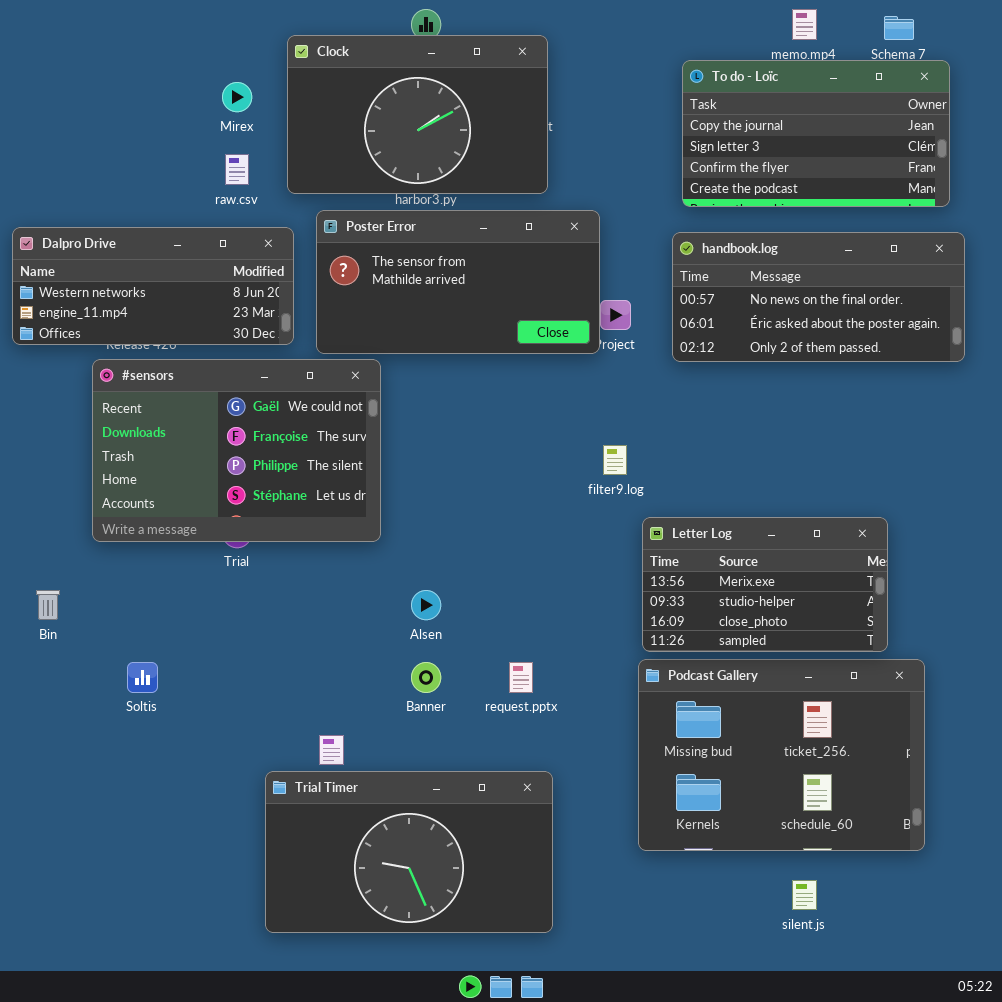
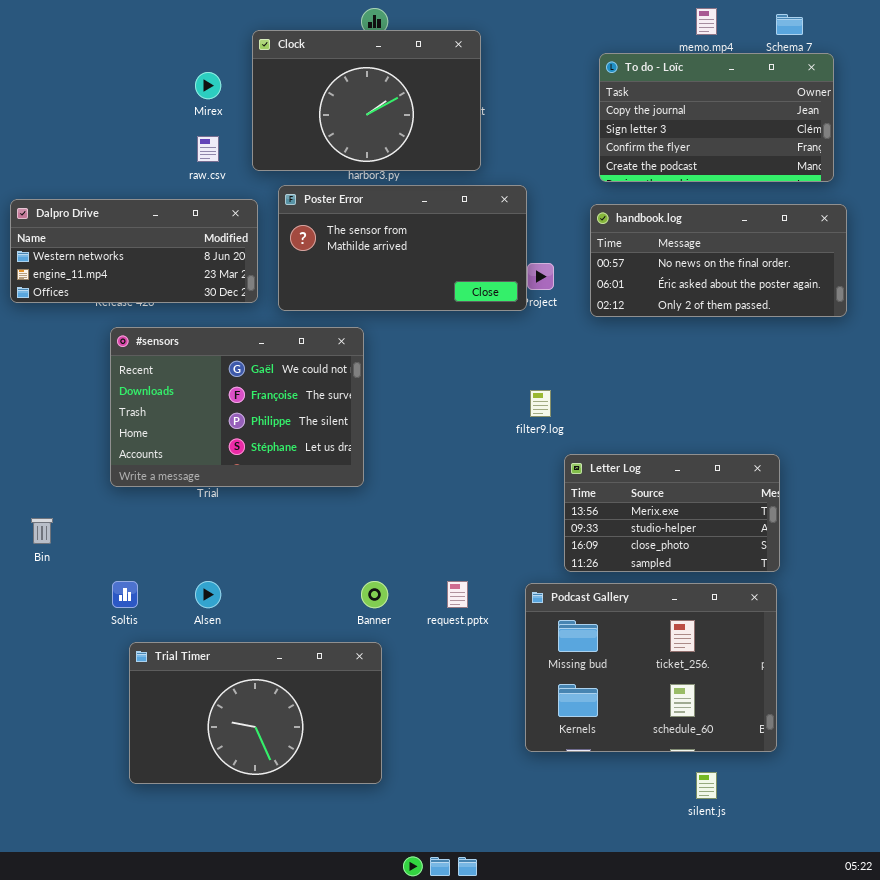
#sensors: [92,359,381,542] -> [110,327,364,487], moved
Alsen: [411,590,441,620] -> [195,581,221,608], moved
Podcast Gallery: [638,659,925,851] -> [525,583,777,752], moved
Trial Timer: [265,771,553,933] -> [129,642,382,784], moved

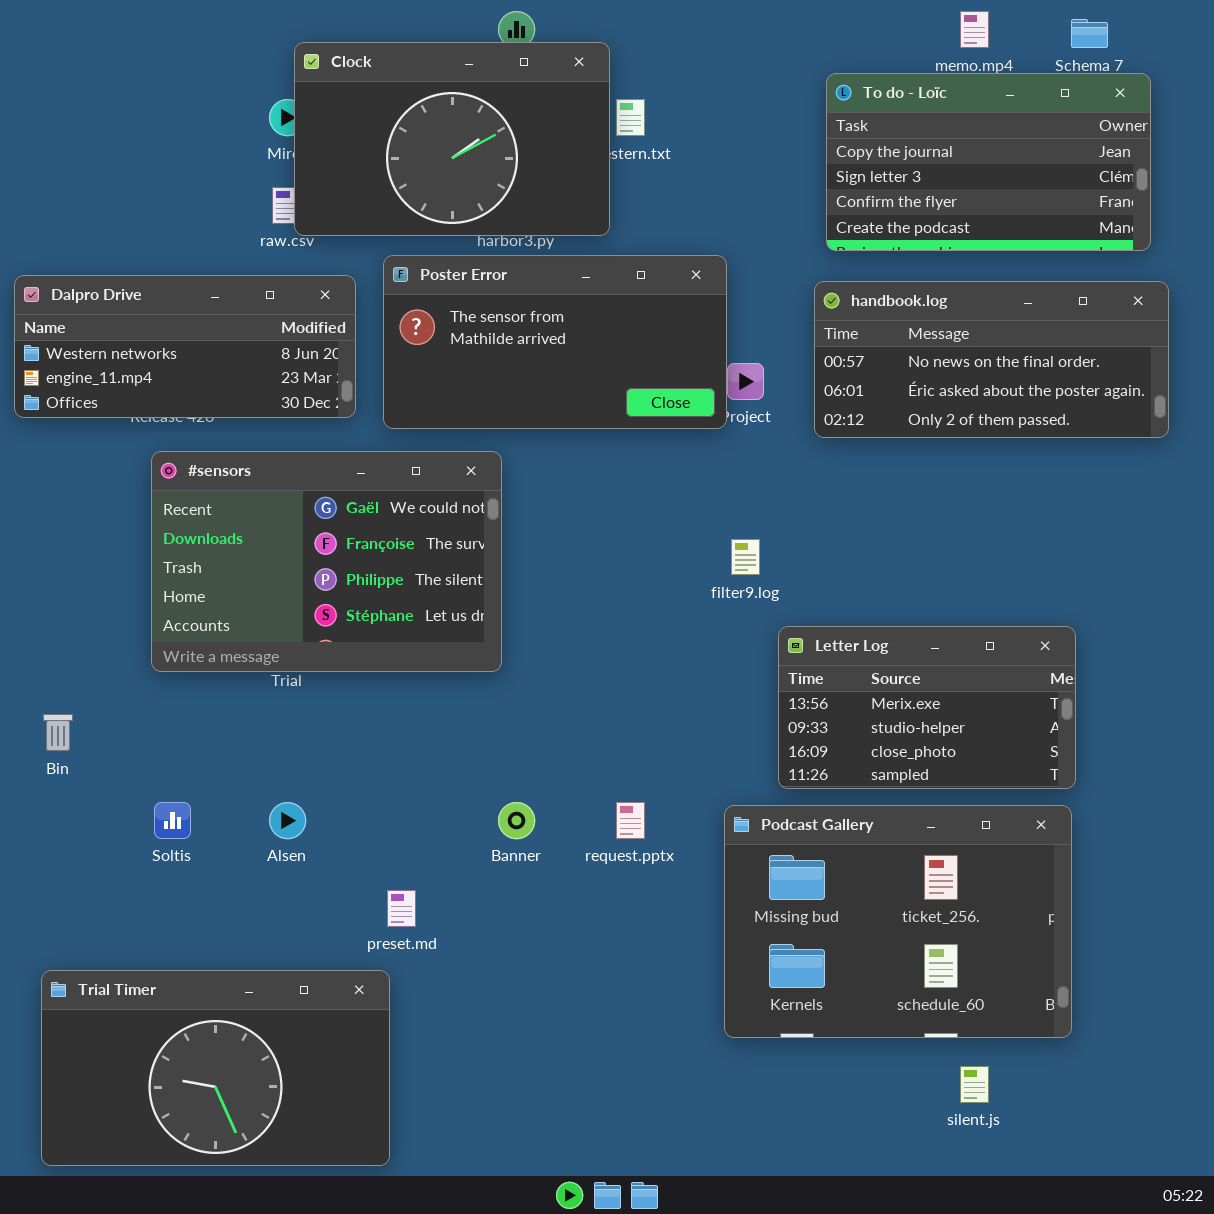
Clock: [252,30,481,171] -> [294,42,610,236], moved
Trial Timer: [129,642,382,784] -> [41,970,390,1166], moved

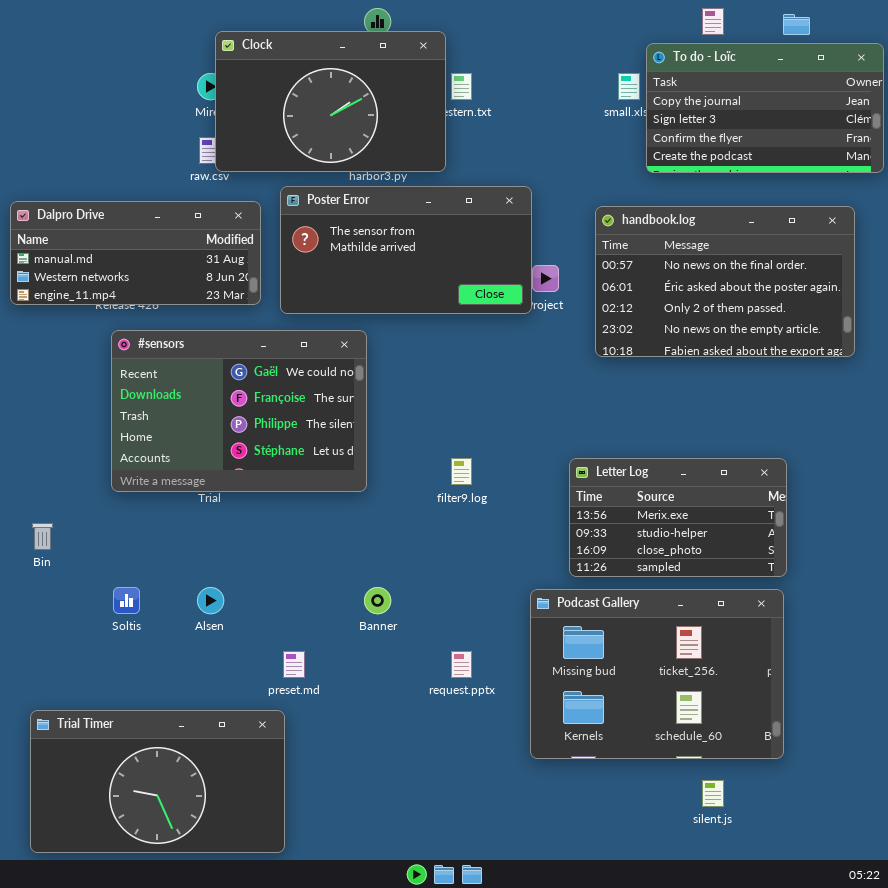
To do - Loïc: [826,73,1151,251] -> [646,43,884,173], moved
Dalpro Drive: [14,275,356,418] -> [10,201,261,305], scrolled up 1 row
handbook.log: [814,281,1169,438] -> [595,206,855,357], resized
filter9.log: [731,539,760,575] -> [451,458,472,485], moved
request.pptx: [616,802,645,839] -> [451,651,472,678], moved

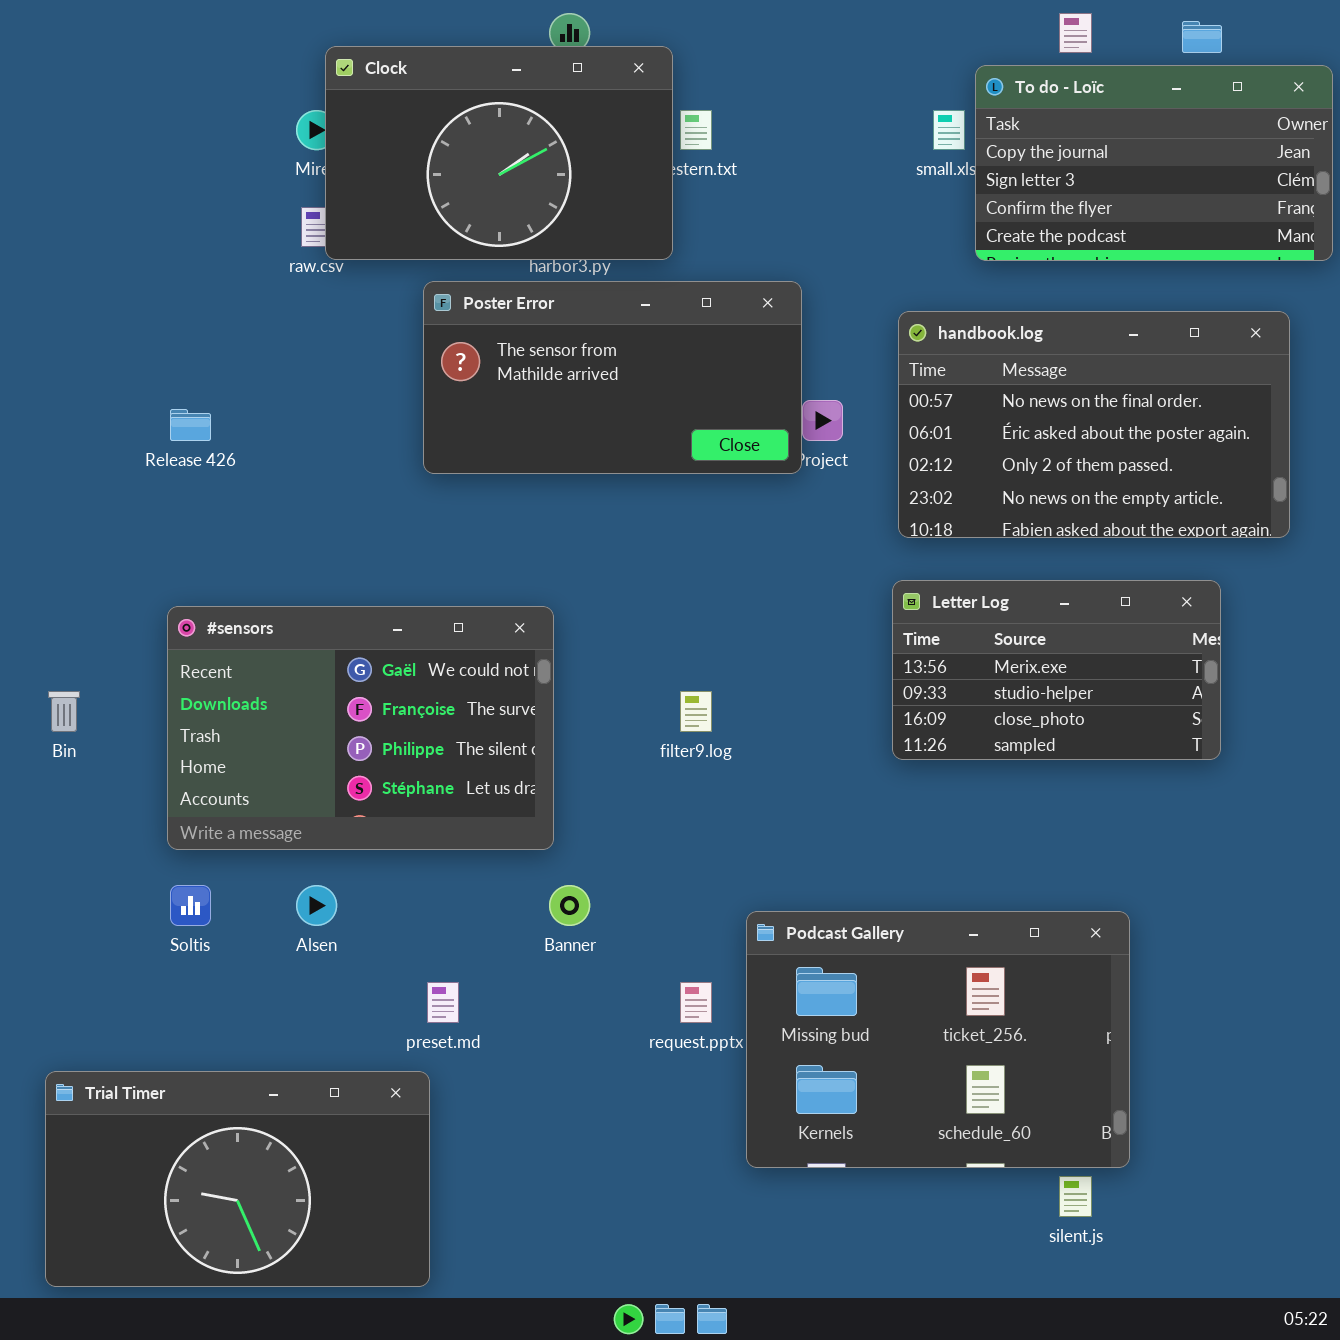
Dalpro Drive: [10,201,261,305] -> none, closed
#sensors: [111,330,367,492] -> [167,606,554,850], moved
Letter Log: [569,458,787,577] -> [892,580,1221,760], moved
Bin: [32,523,53,550] -> [48,691,80,732], moved
Podcast Gallery: [530,589,784,759] -> [746,911,1130,1168], moved

